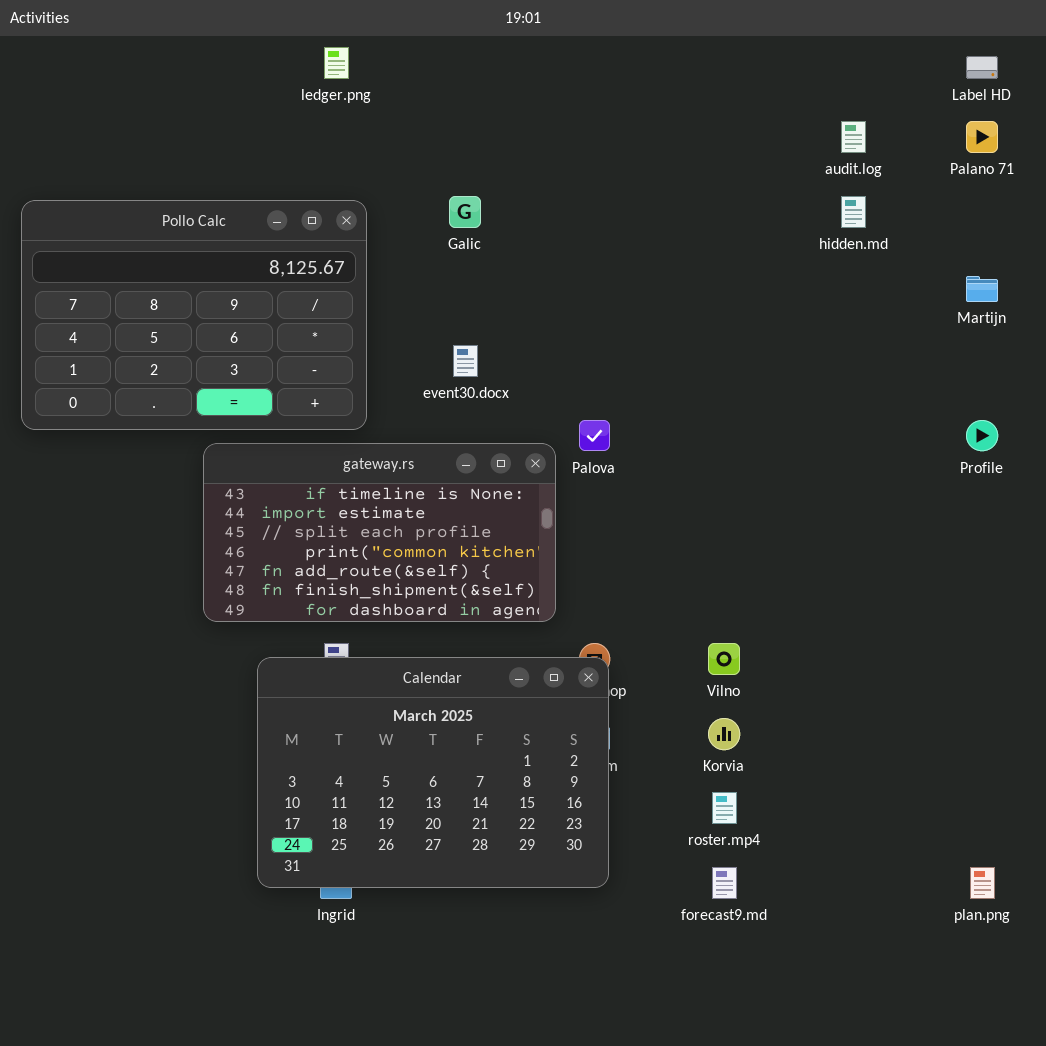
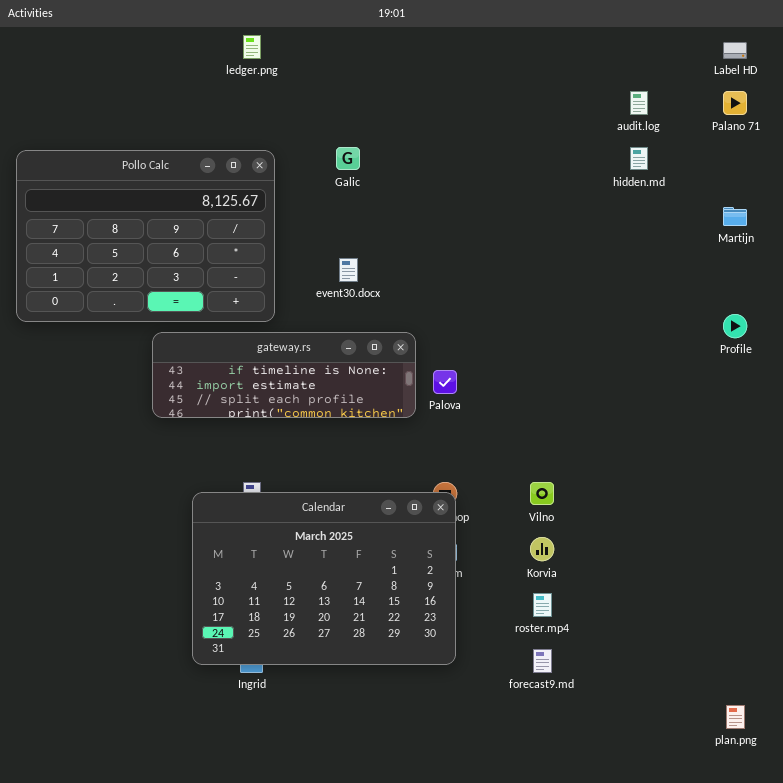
Palova: [579,420,610,451] -> [433,370,457,394], moved
gateway.rs: [203,443,556,622] -> [152,332,416,418], resized
plan.png: [970,867,995,899] -> [726,705,745,729], moved

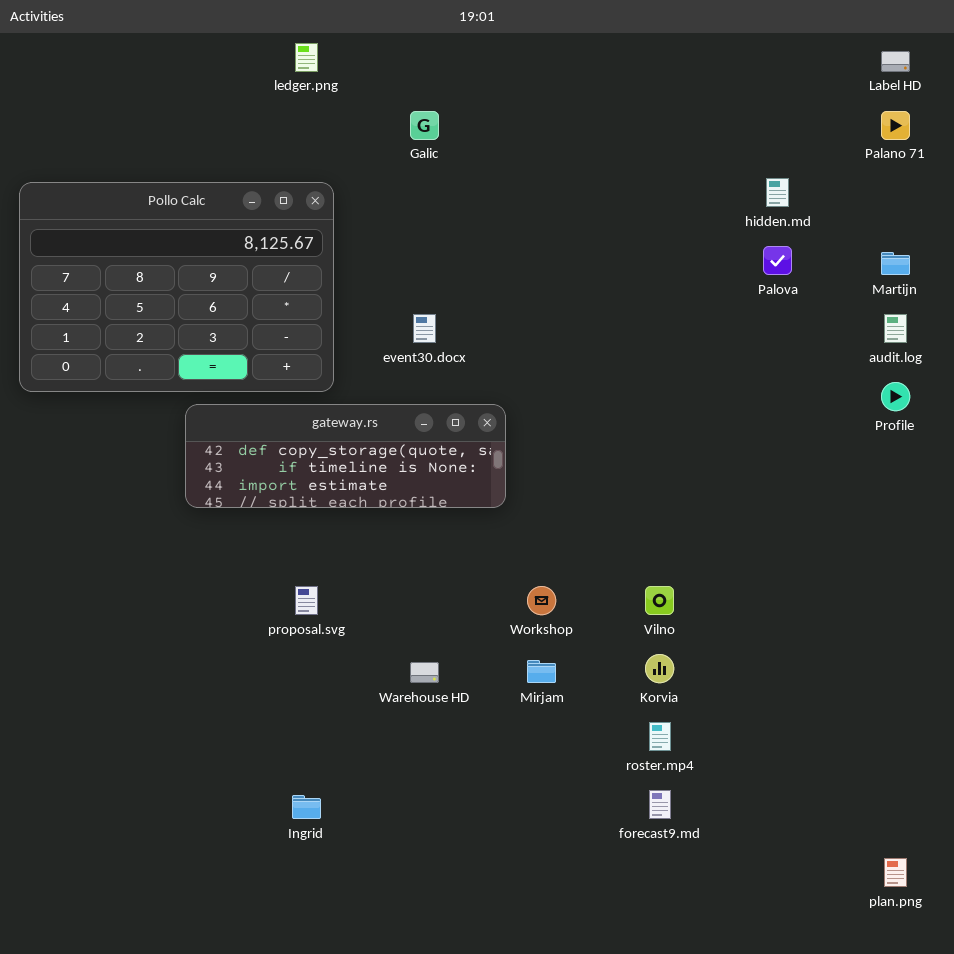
audit.log: [630,91,648,115] -> [884,314,907,343], moved
Galic: [336,147,360,170] -> [410,111,439,140], moved
gateway.rs: [152,332,416,418] -> [185,404,506,508], scrolled up 1 row
Palova: [433,370,457,394] -> [763,246,792,275], moved
Calendar: [192,492,456,665] -> none, closed

